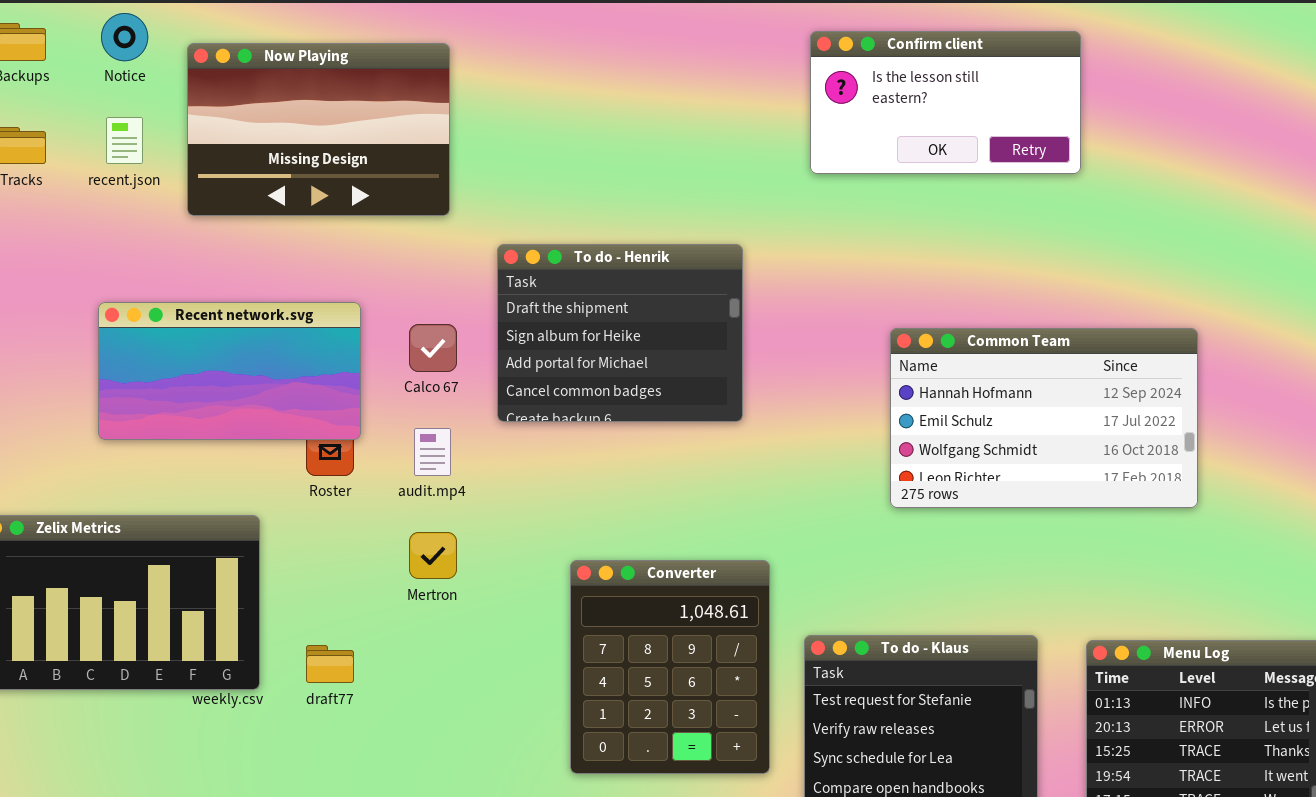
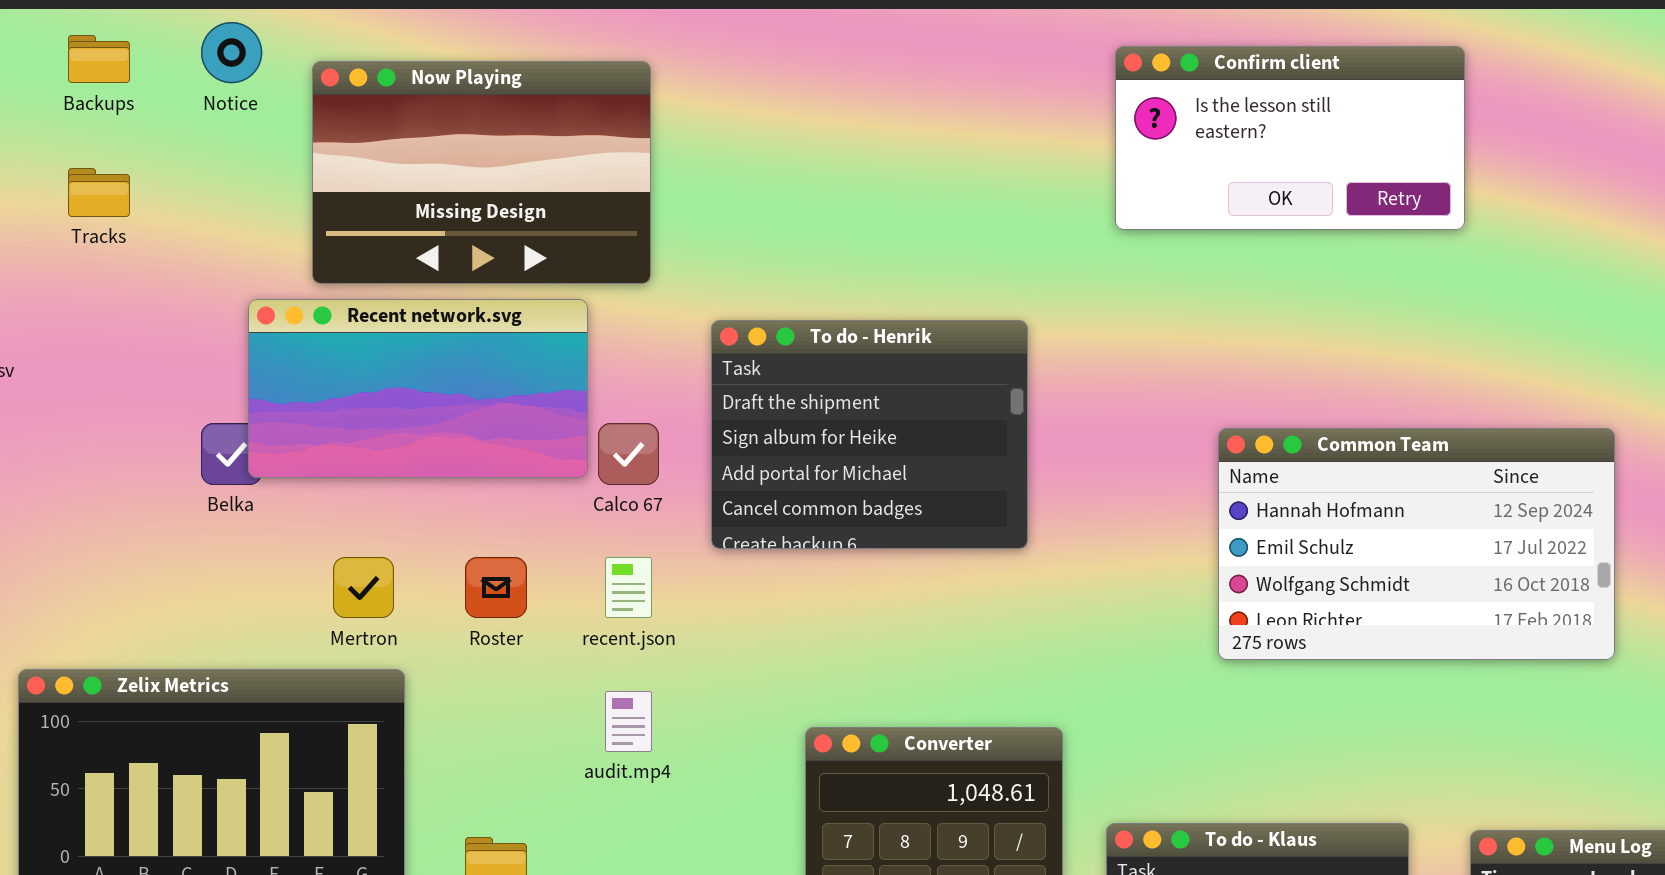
recent.json: [106,117,143,164] -> [605,557,652,618], moved
Recent network.svg: [98,302,361,440] -> [248,299,588,478], moved
audit.mp4: [414,428,451,476] -> [605,691,652,752], moved
Mertron: [409,532,457,579] -> [333,557,394,618], moved

